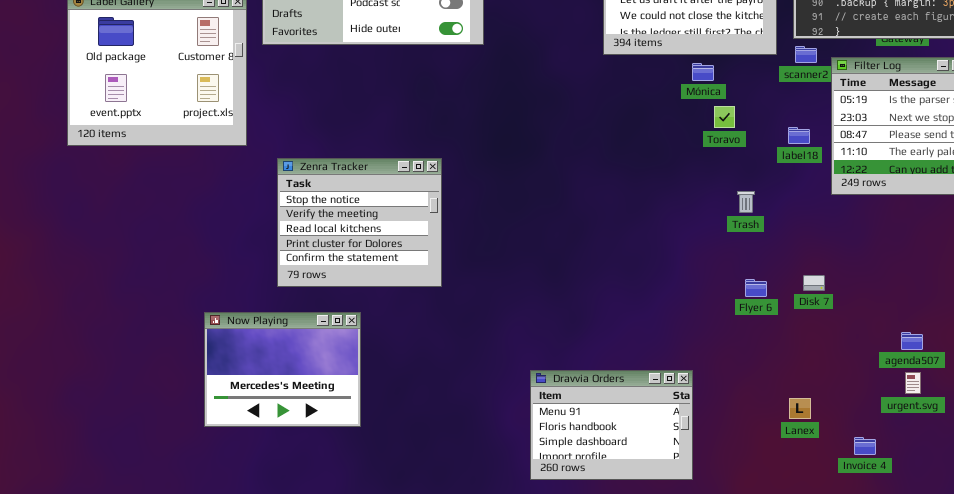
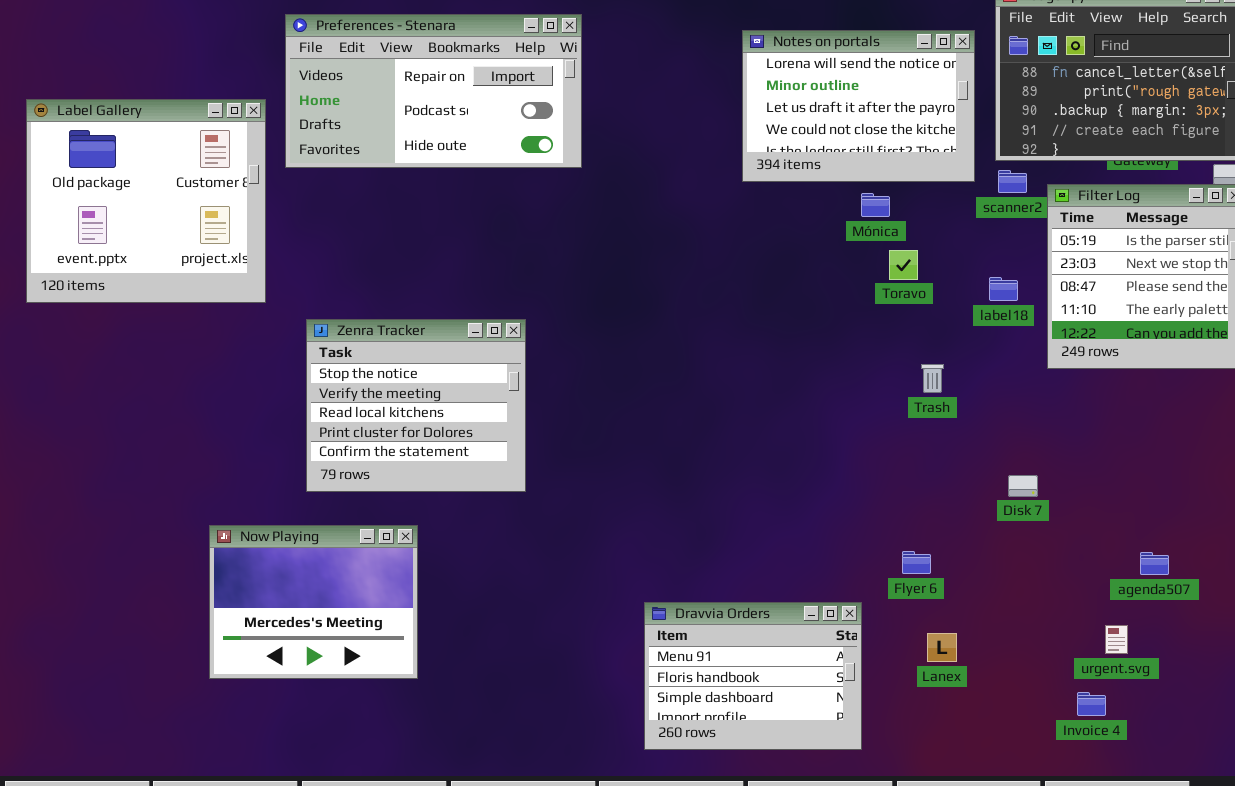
Flyer 6: [745,279,767,297] -> [902,551,931,574], moved
urgent.svg: [905,372,921,394] -> [1105,625,1128,654], moved
Lanex: [789,398,811,419] -> [927,633,957,662], moved

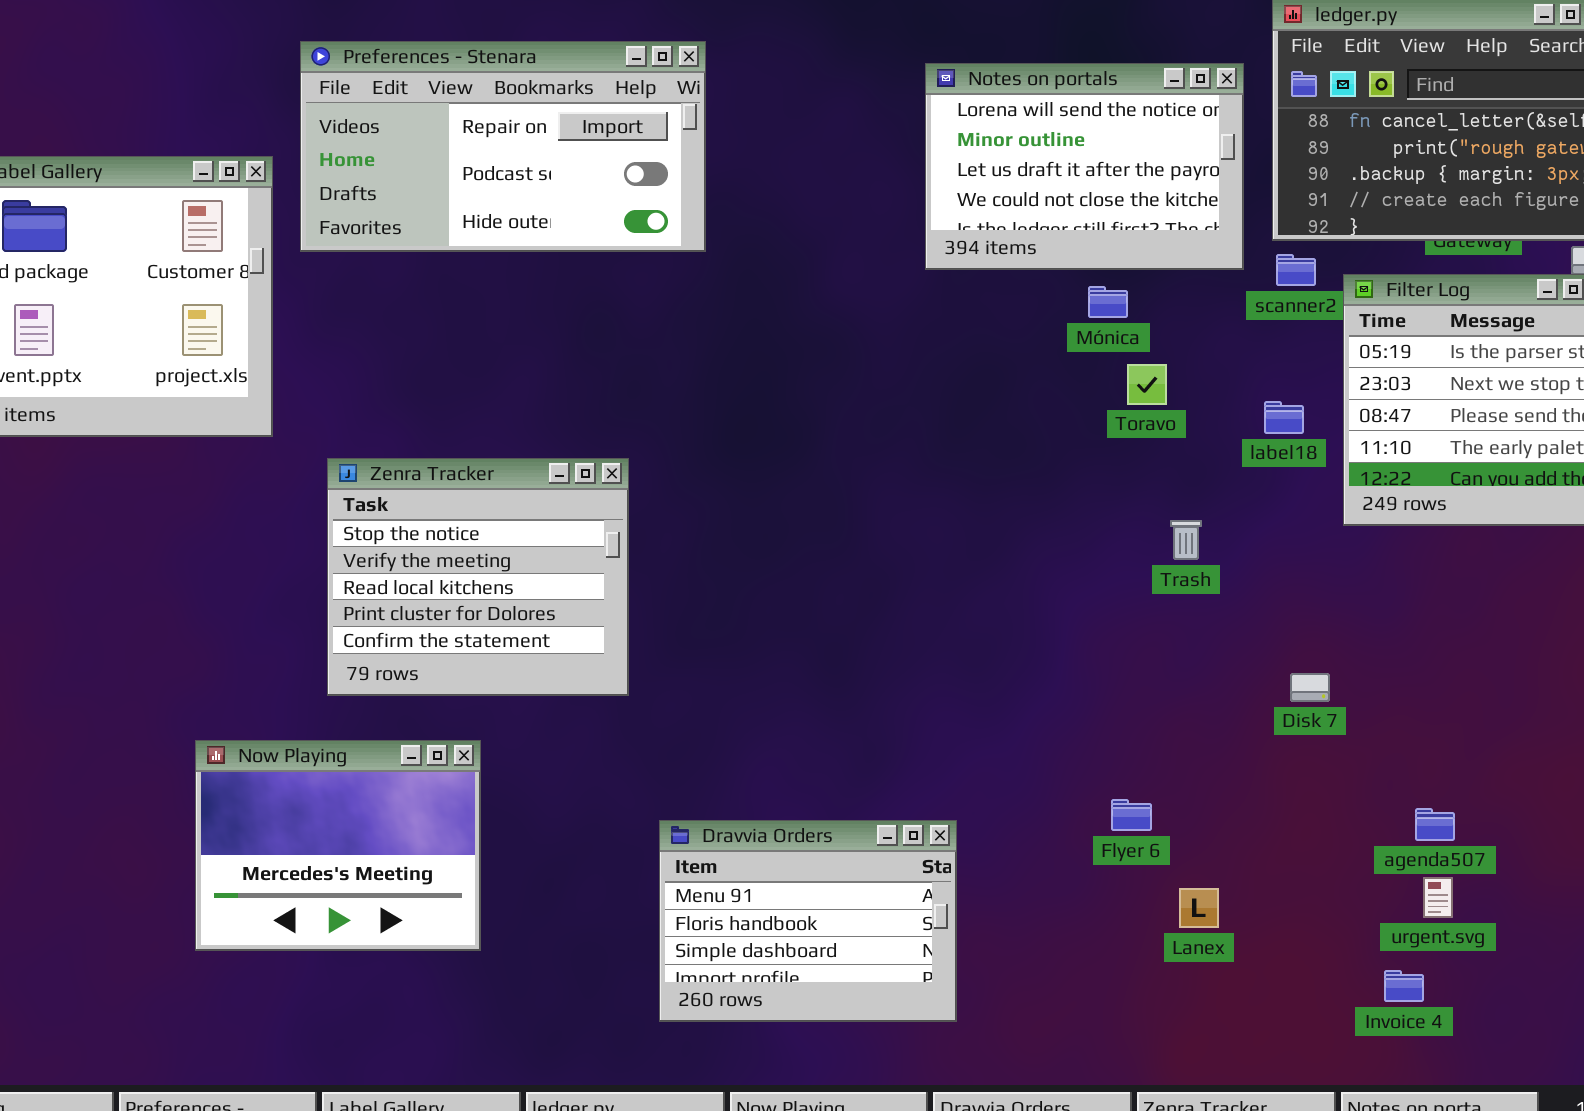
Flyer 6: [902,551,931,574] -> [1111,799,1152,831], moved
agenda507: [1140,552,1169,575] -> [1415,808,1455,841], moved
Dravvia Orders: [644,602,862,750] -> [659,820,957,1022], moved

